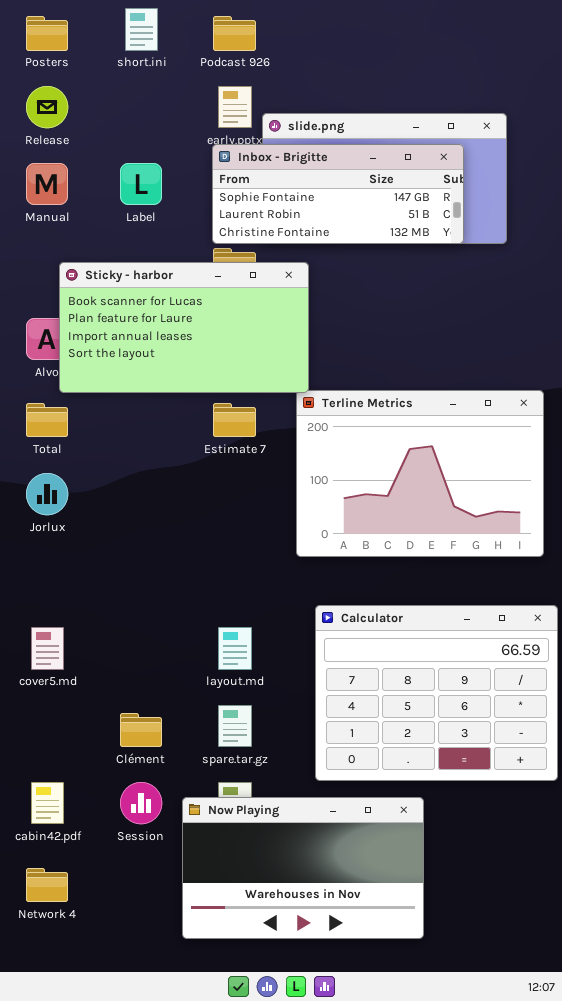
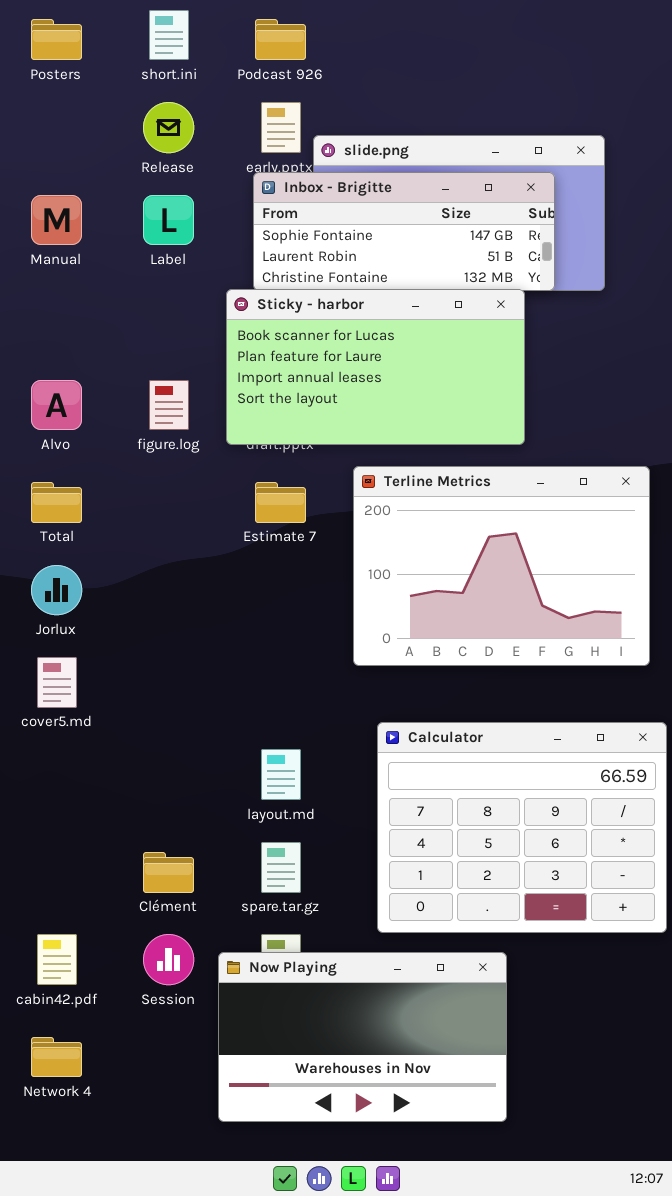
Release: [26,86,68,128] -> [143,102,194,153], moved
Sticky - harbor: [59,262,309,393] -> [226,289,525,445], moved
cover5.md: [31,627,64,670] -> [37,657,77,708], moved

